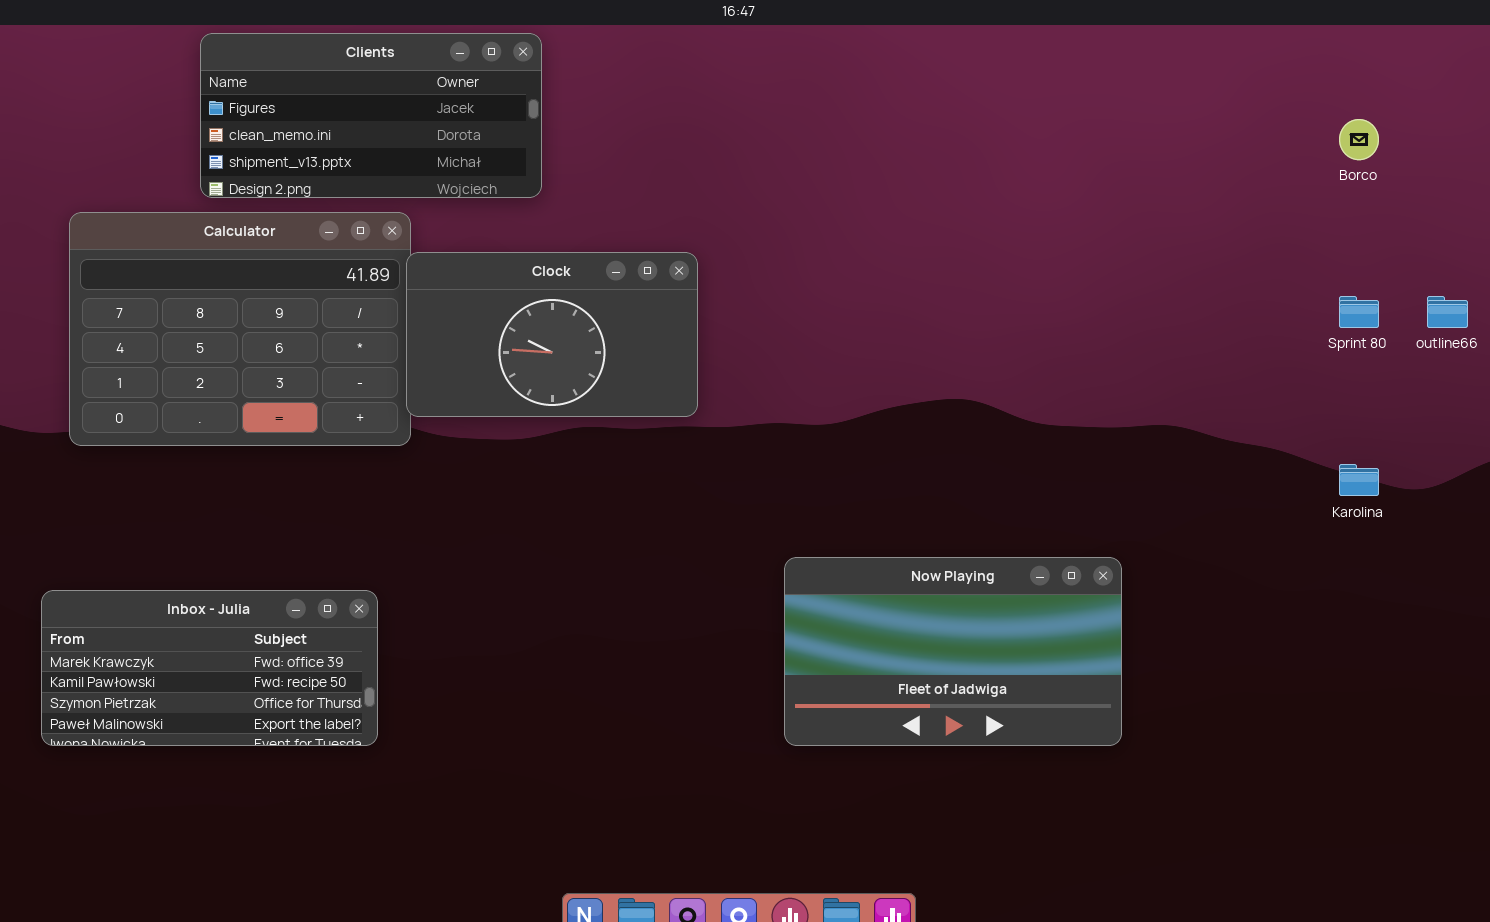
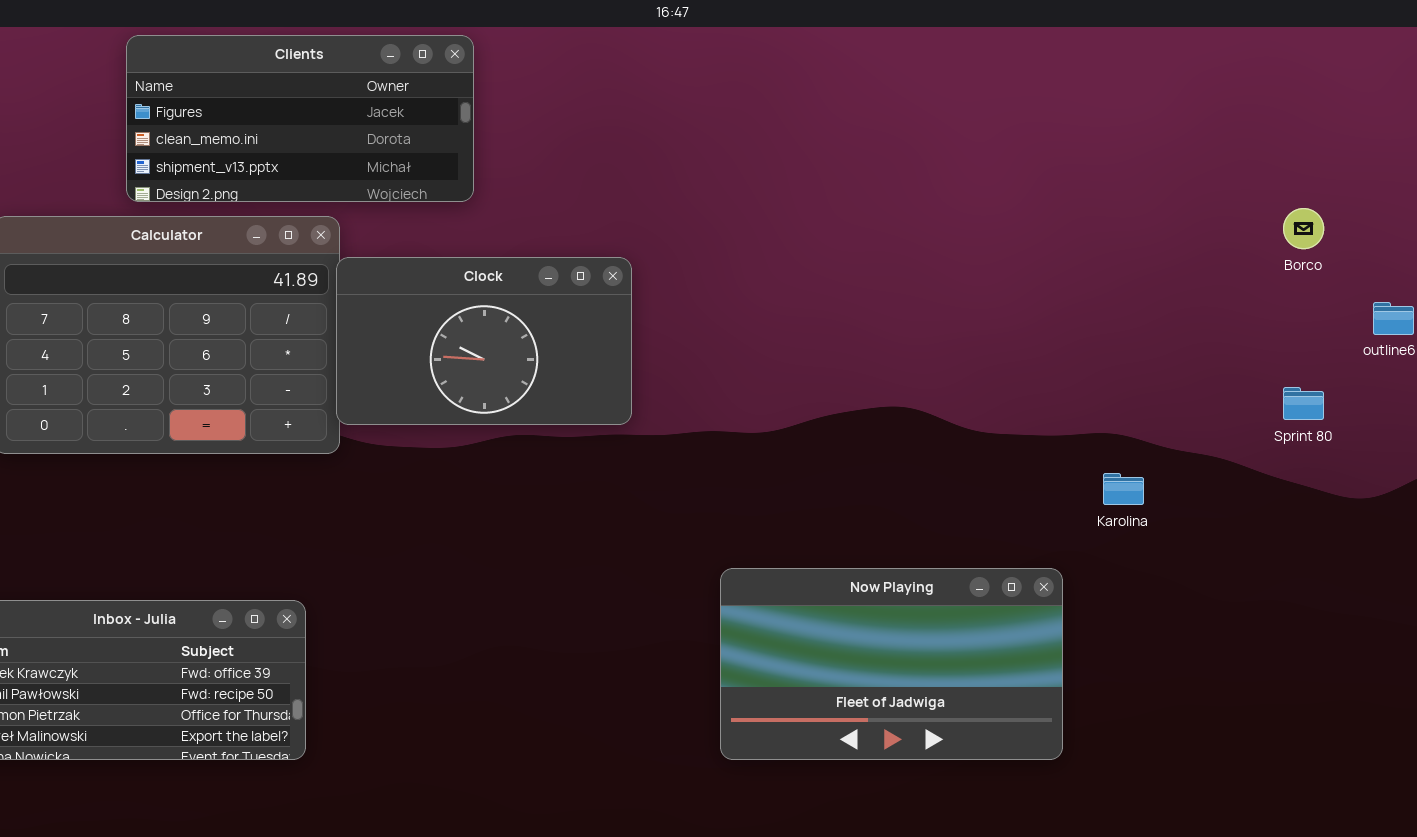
Borco: [1339,119,1379,160] -> [1283,208,1324,249], moved
Sprint 80: [1339,296,1379,328] -> [1283,387,1324,420], moved
Karolina: [1339,464,1379,496] -> [1103,473,1144,505], moved

